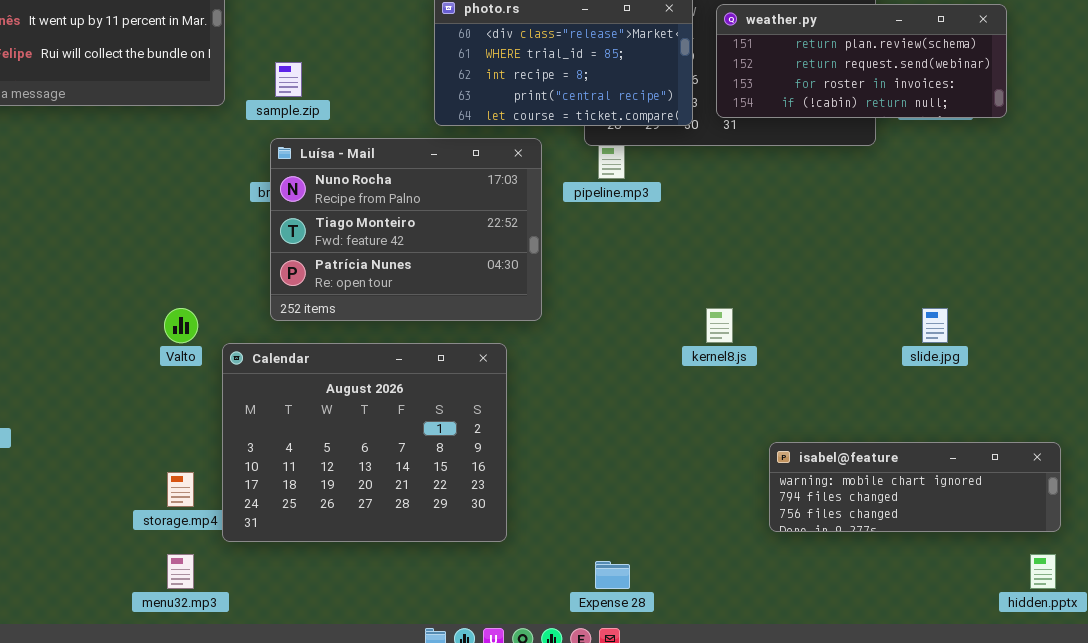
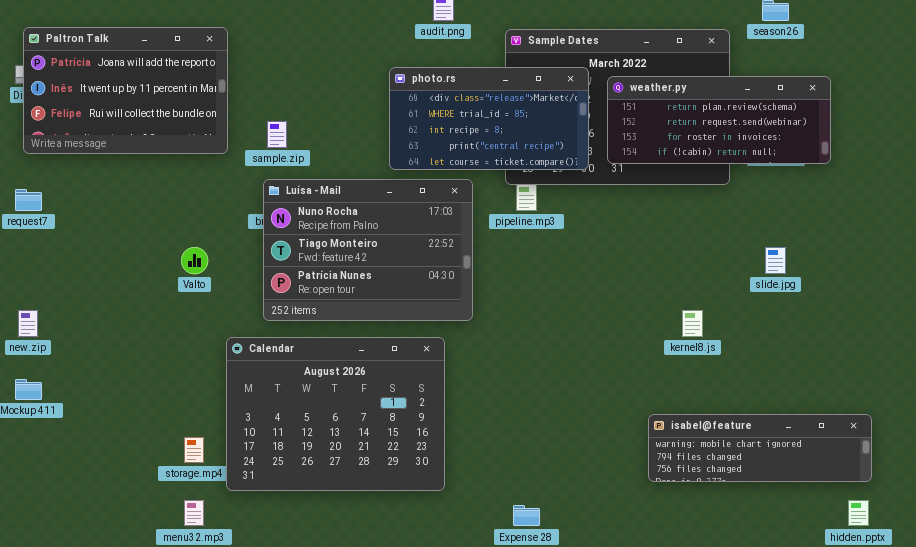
Valto: [164,308,198,343] -> [181,247,208,274], moved
kernel8.js: [706,308,733,343] -> [682,310,703,337], moved
slide.jpg: [922,308,948,343] -> [765,247,786,274], moved

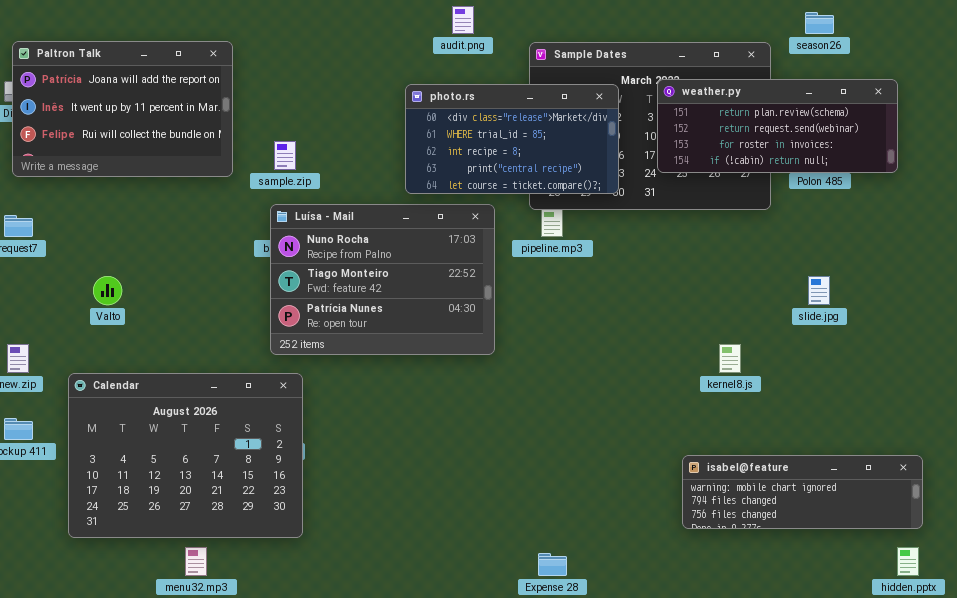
weather.py: [607,76,831,164] -> [657,79,898,173], moved
Valto: [181,247,208,274] -> [93,276,122,305], moved
Calendar: [226,337,445,491] -> [68,373,303,538], moved

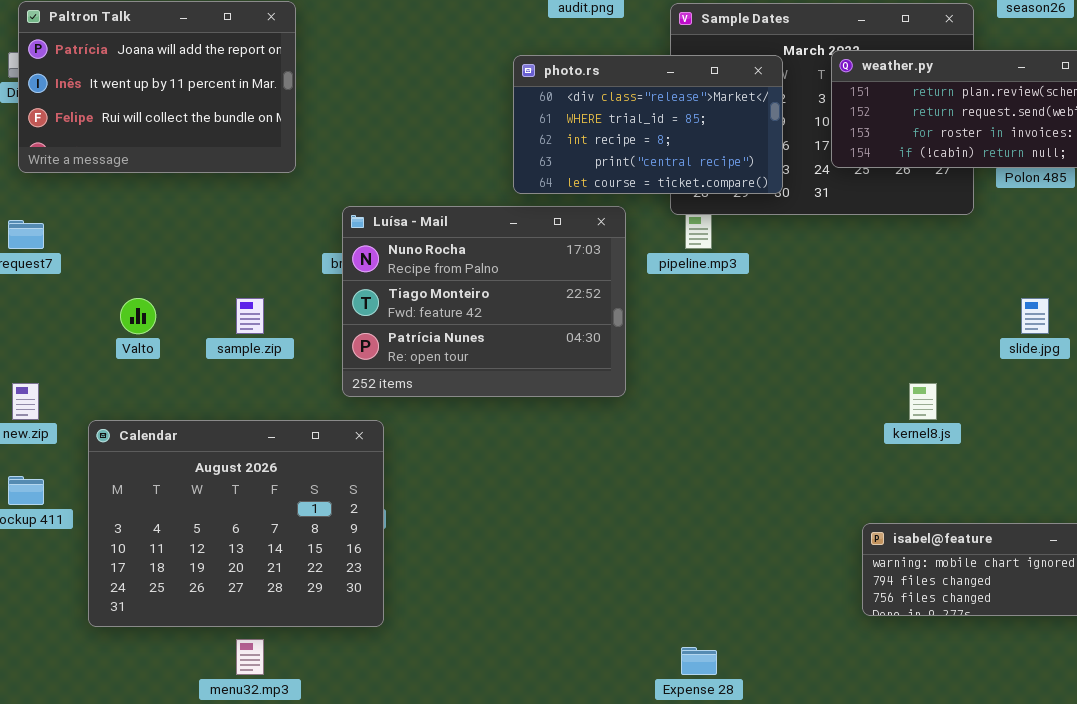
sample.zip: [274,141,296,170] -> [236,298,264,334], moved

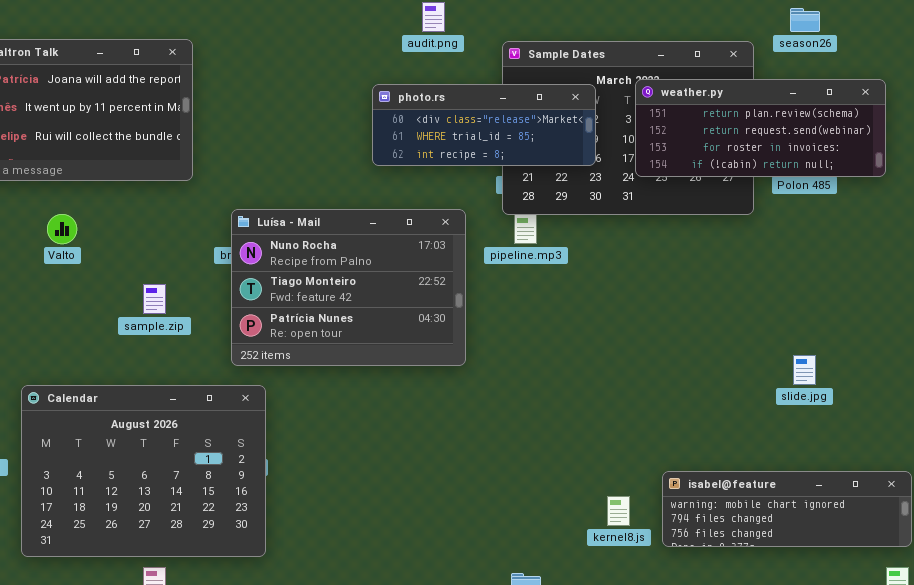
photo.rs: [513,55,783,194] -> [372,84,596,166], resized
Valto: [120,298,156,334] -> [47,214,77,244], moved
slide.jpg: [1021,298,1049,334] -> [793,355,816,385], moved
kernel8.js: [909,383,937,420] -> [607,496,630,526], moved

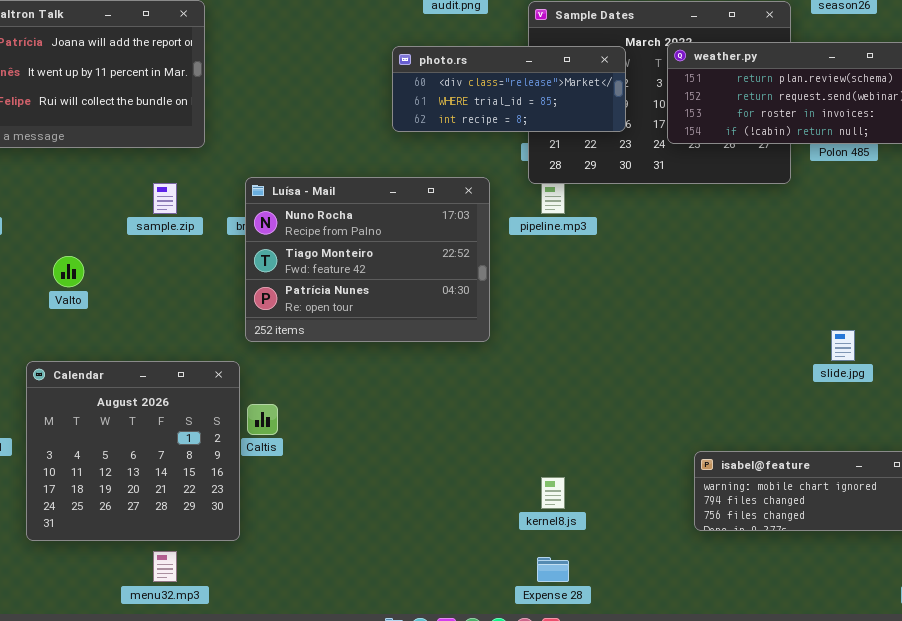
Valto: [47,214,77,244] -> [53,256,84,287], moved
sample.zip: [143,284,166,314] -> [153,183,177,214], moved
Calendar: [21,385,266,557] -> [26,361,240,541], resized
kernel8.js: [607,496,630,526] -> [541,477,565,509], moved

